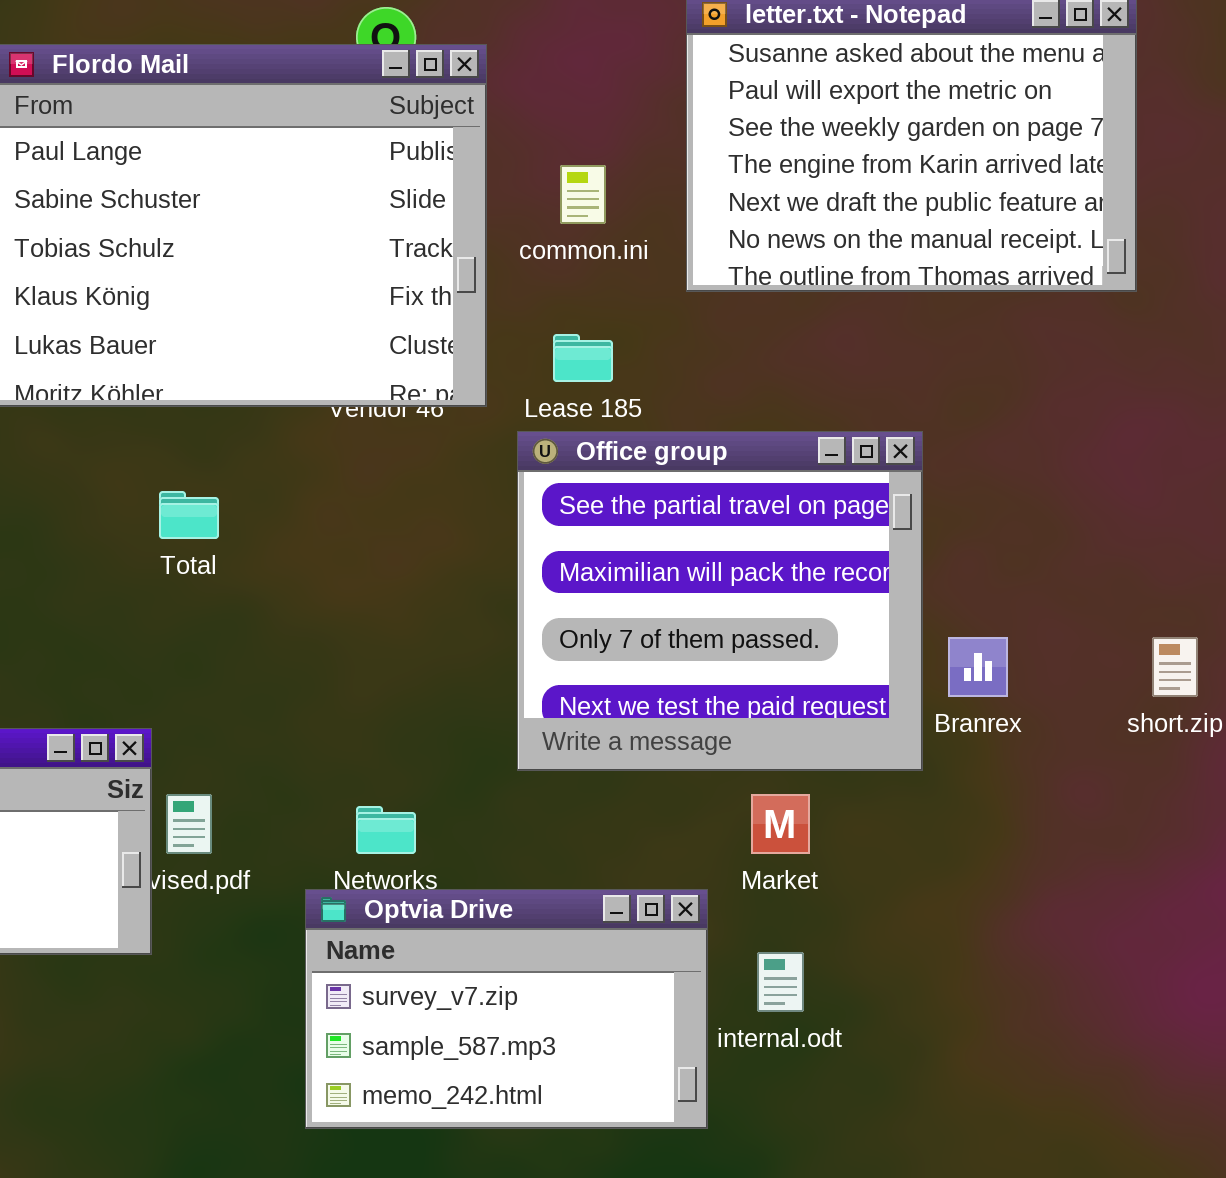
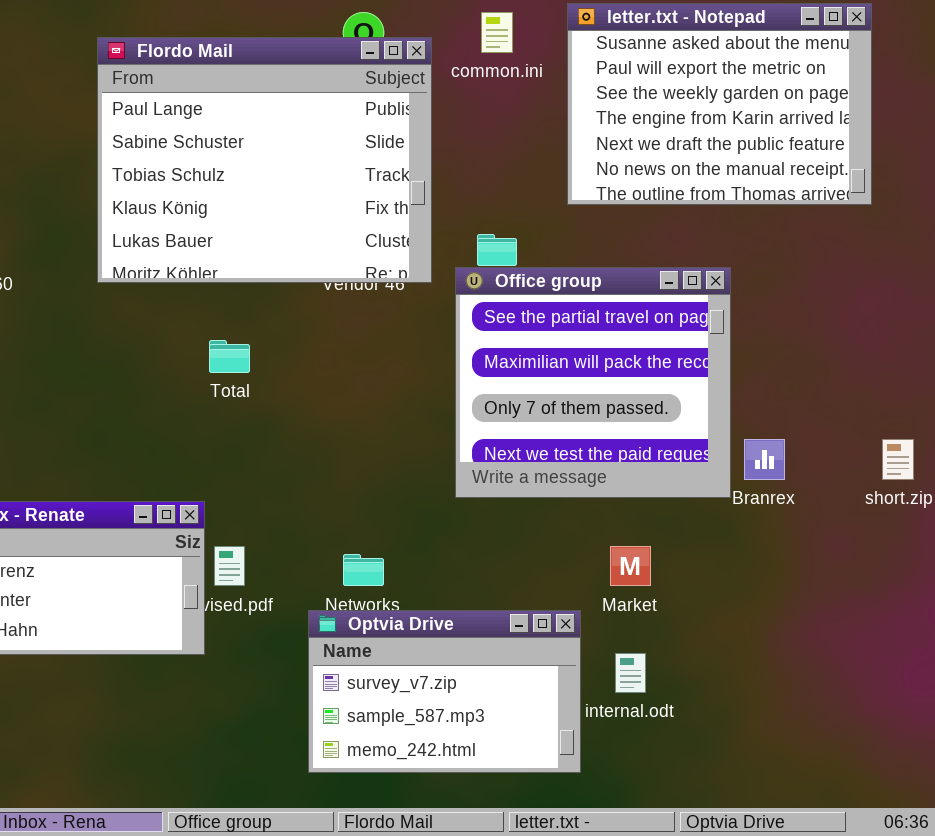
common.ini: [560,165,606,224] -> [481,12,513,53], moved
Office group: [517,431,923,771] -> [455,267,731,498], moved

